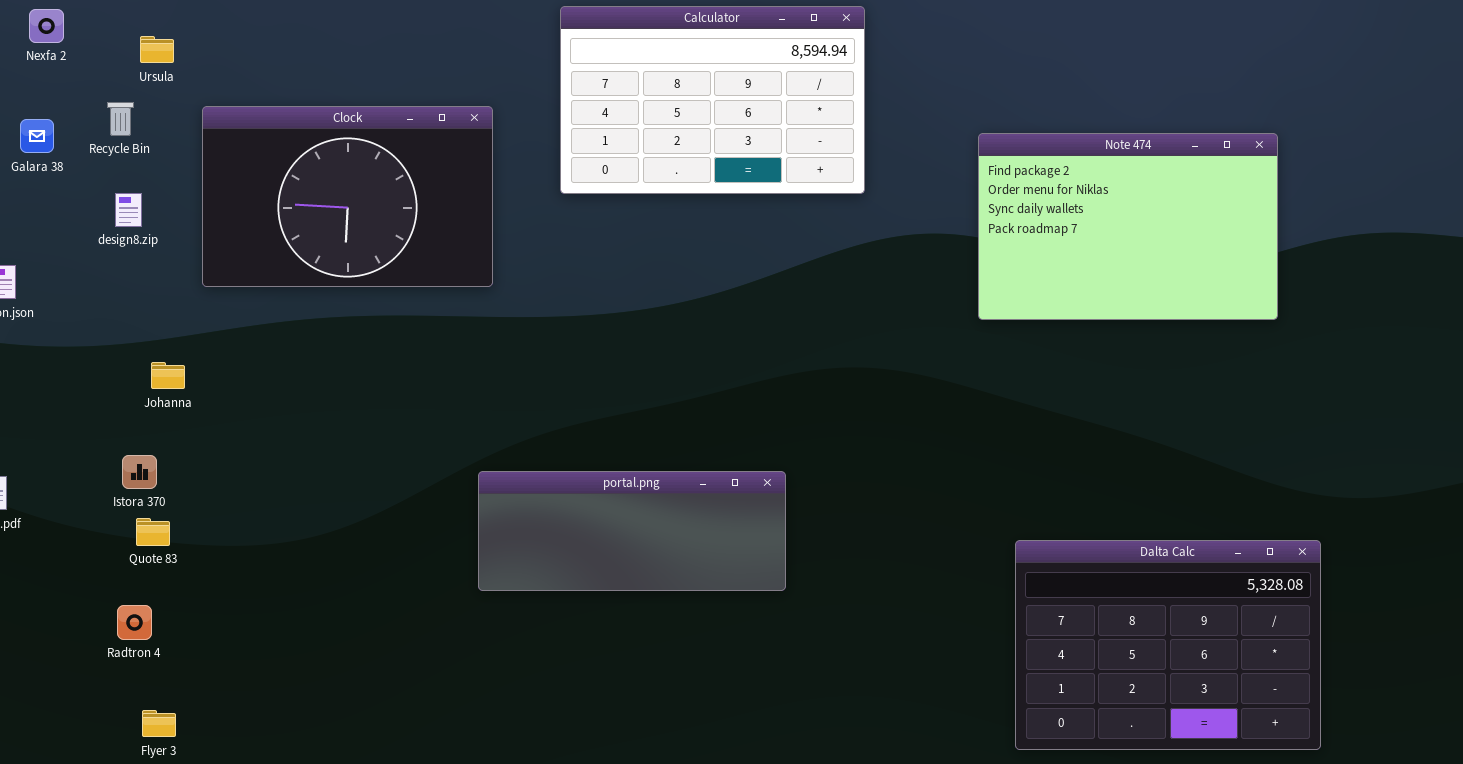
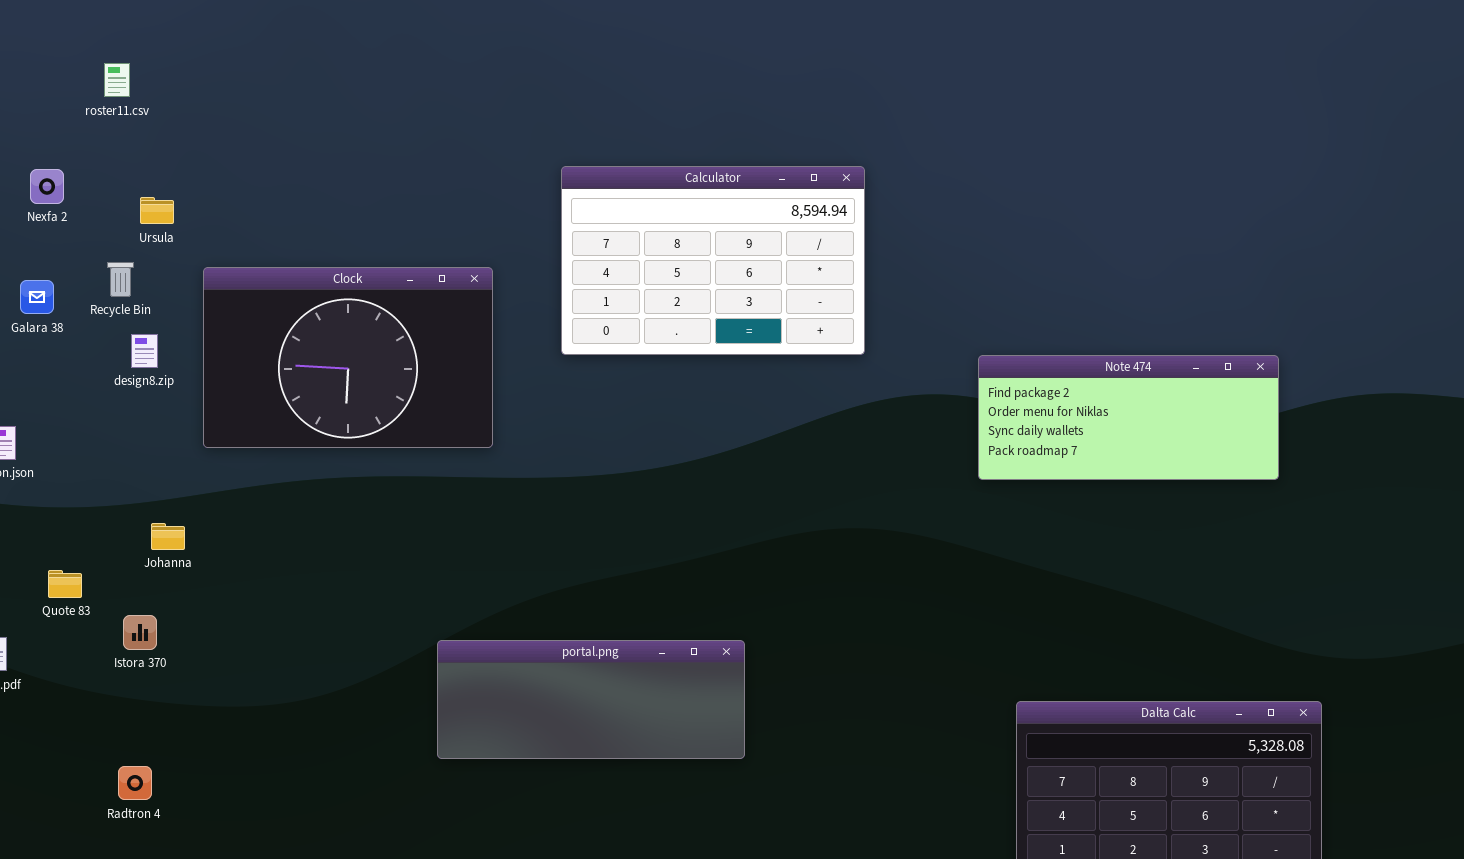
Note 474: [978,133,1278,320] -> [978,355,1279,480], resized
design8.zip: [115,193,142,227] -> [131,334,158,368], moved
portal.png: [478,471,786,591] -> [437,640,745,759], moved
Quote 83: [136,518,170,546] -> [48,570,82,598], moved

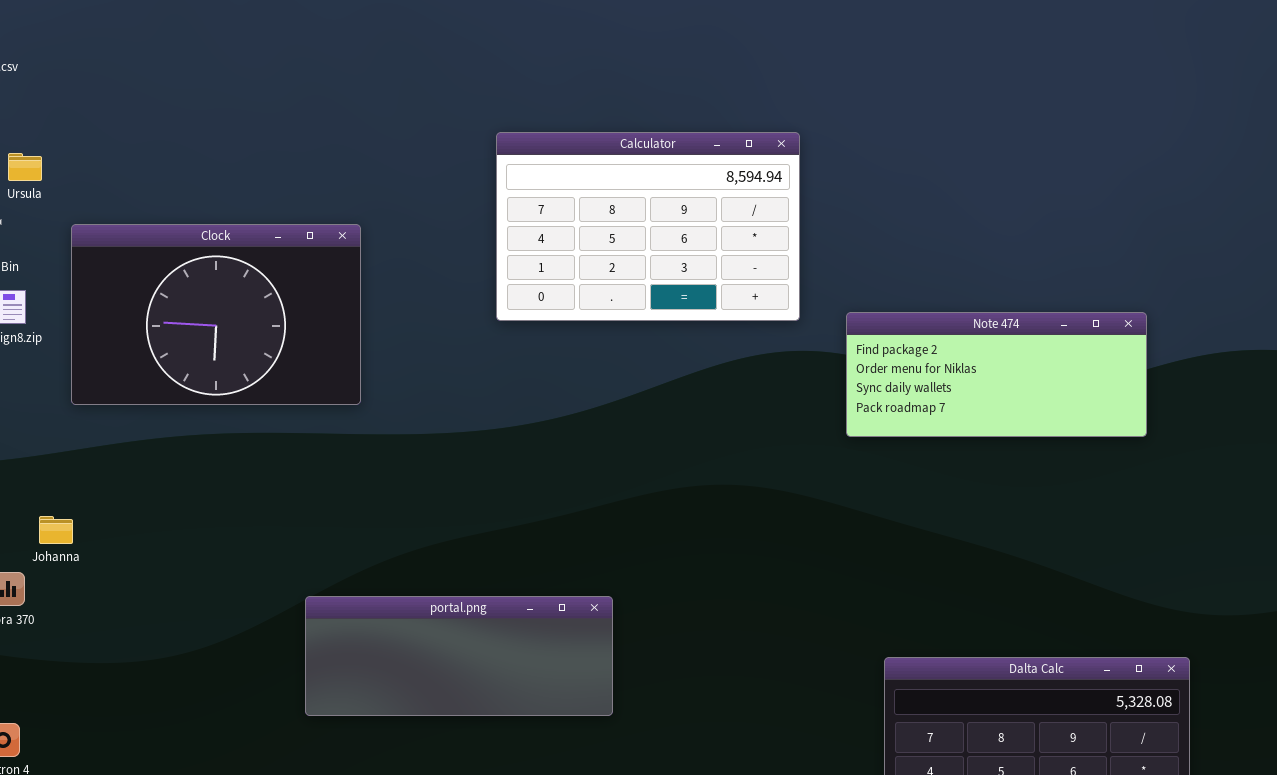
Calculator: [561,166,865,355] -> [496,132,800,321], moved
Johanna: [151,523,185,550] -> [39,516,73,544], moved

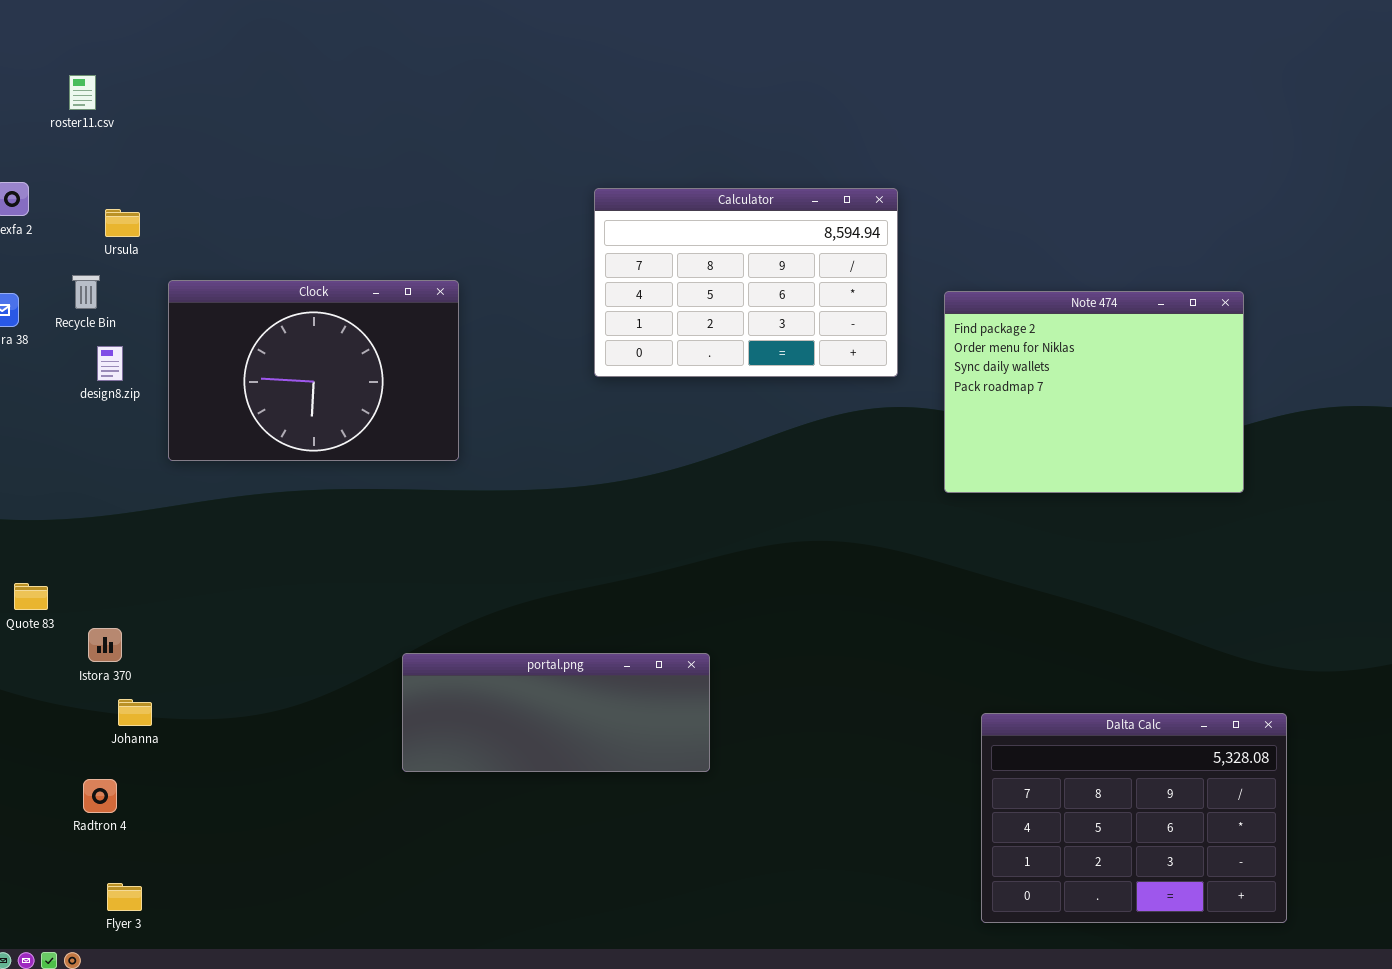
Note 474: [846,312,1147,437] -> [944,291,1244,493], resized
Johanna: [39,516,73,544] -> [118,699,152,726], moved

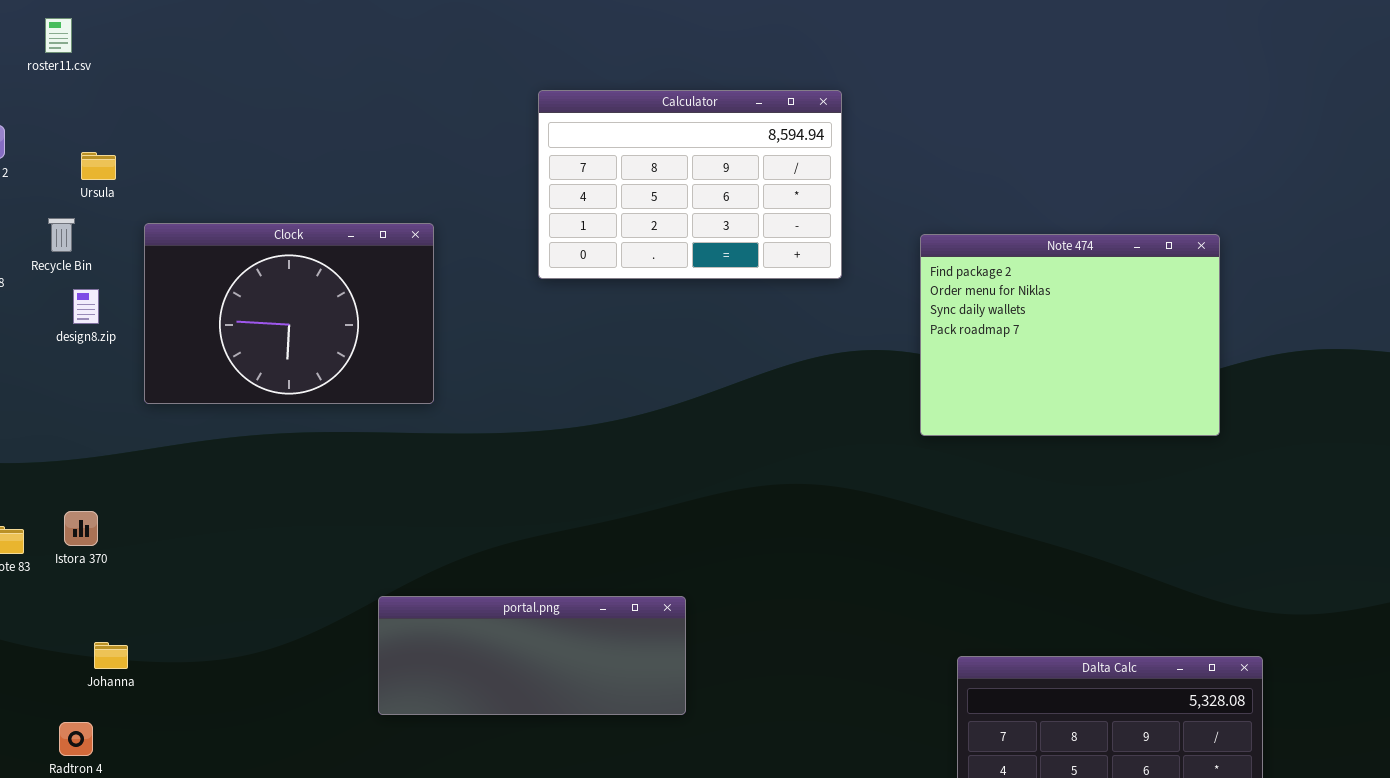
Calculator: [594,188,898,377] -> [538,90,842,279], moved
Istora 370: [88,628,122,662] -> [64,511,98,546], moved

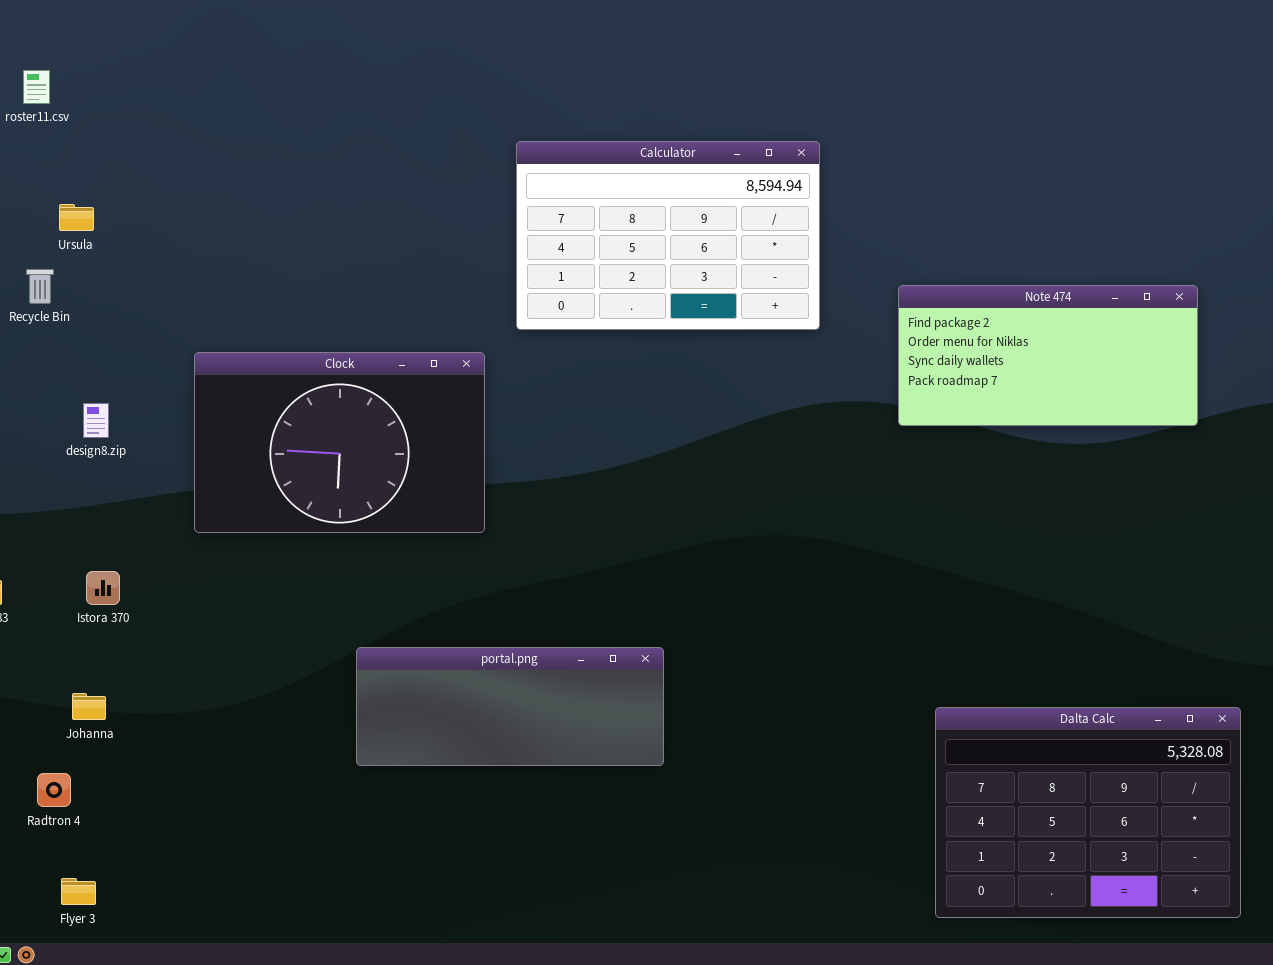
Clock: [144,223,434,404] -> [194,352,485,533], moved
Note 474: [920,234,1220,436] -> [898,285,1198,426], resized
design8.zip: [73,289,99,324] -> [83,403,109,438], moved
Istora 370: [64,511,98,546] -> [86,571,120,605], moved

